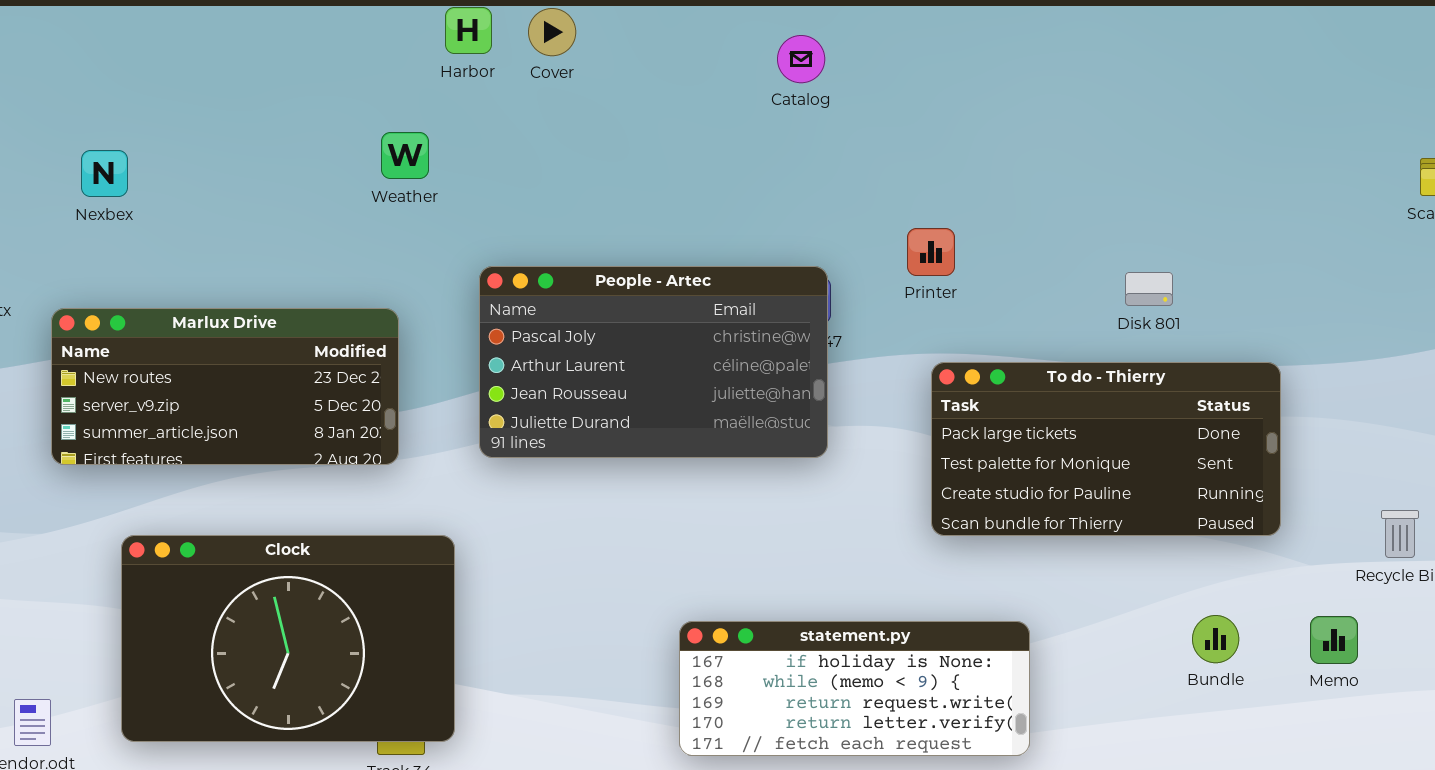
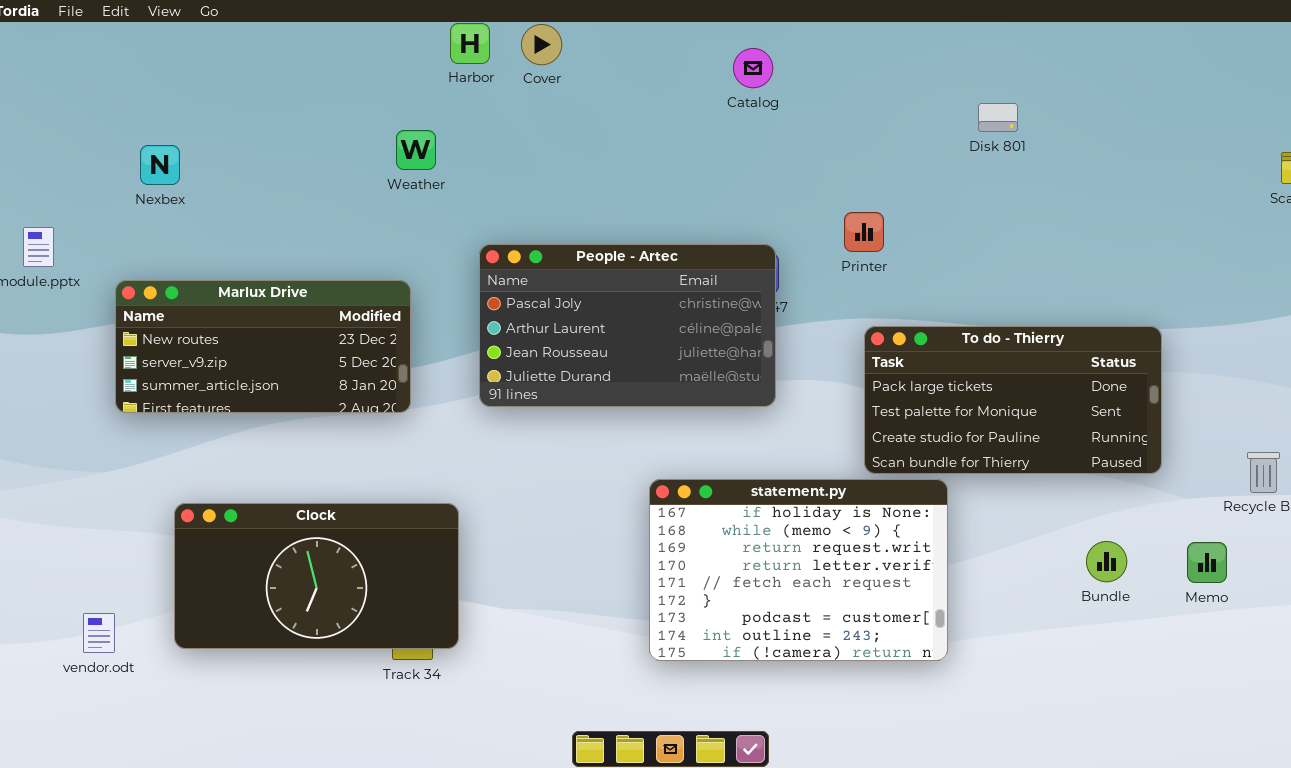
Disk 801: [1125,272,1173,306] -> [978,103,1018,132], moved
Clock: [121,535,455,742] -> [174,503,459,649], resized
statement.py: [679,621,1030,756] -> [649,479,948,661], resized

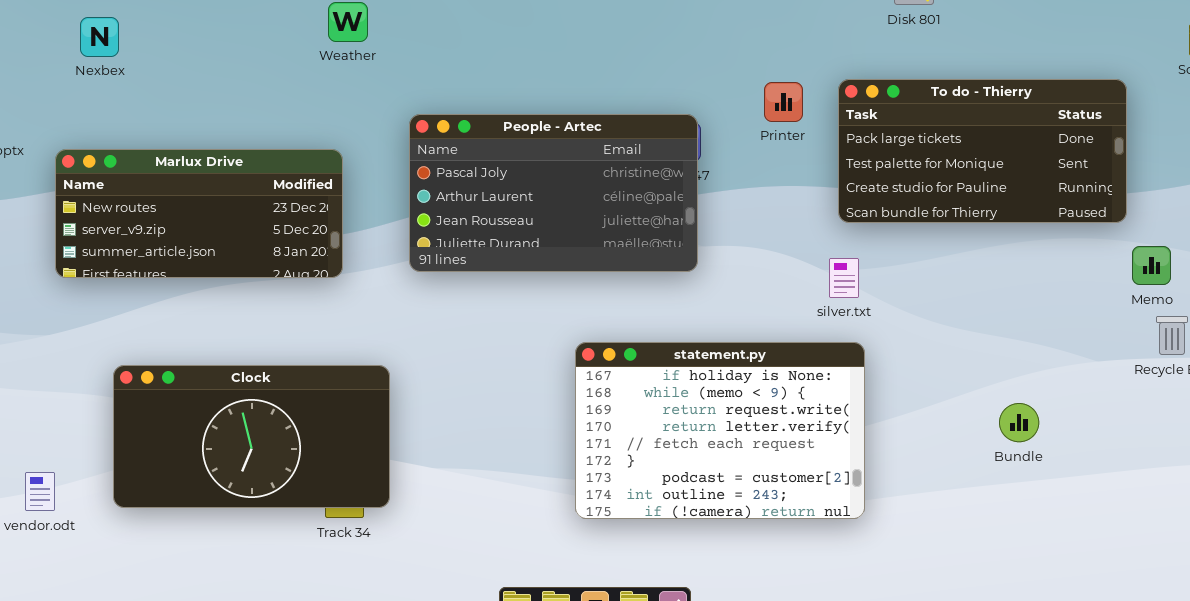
To do - Thierry: [864,326,1162,474] -> [838,79,1127,223], moved
Memo: [1187,542,1227,583] -> [1132,246,1171,285], moved

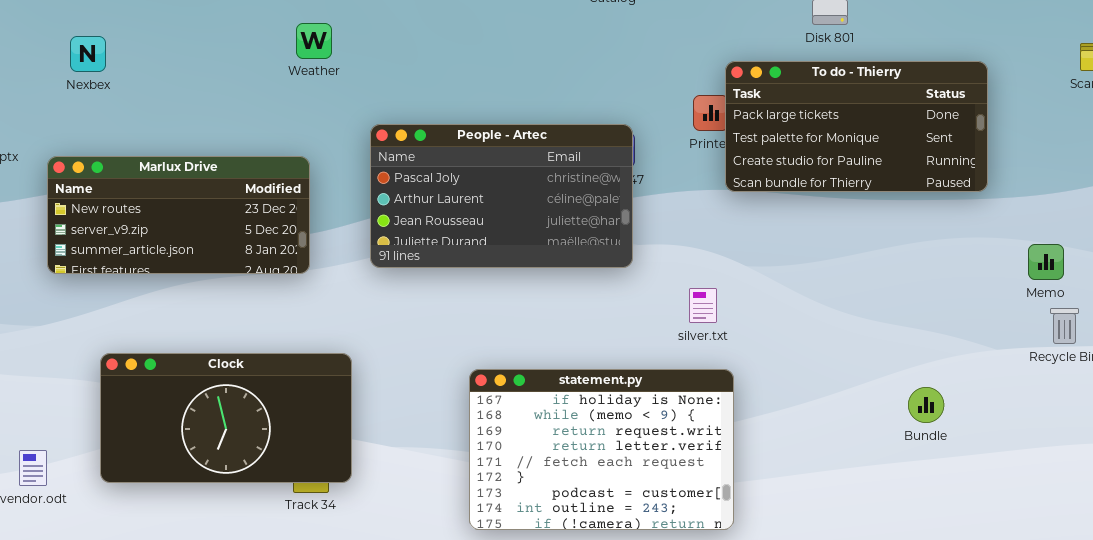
To do - Thierry: [838,79,1127,223] -> [725,61,988,192], moved
silver.txt: [829,258,859,298] -> [689,288,717,323], moved
statement.py: [575,342,865,519] -> [469,369,734,530], moved

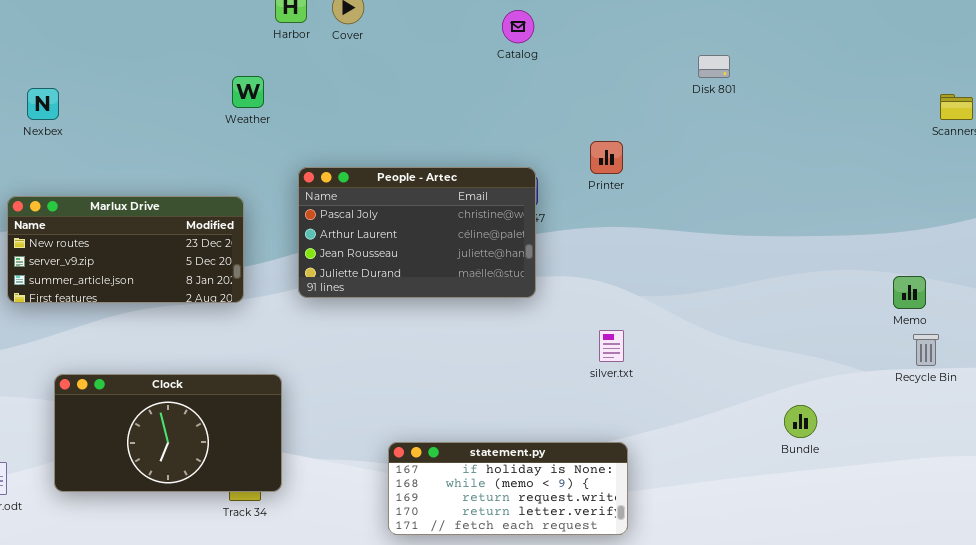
To do - Thierry: [725,61,988,192] -> none, closed
silver.txt: [689,288,717,323] -> [599,330,624,362], moved
statement.py: [469,369,734,530] -> [388,442,628,535], resized

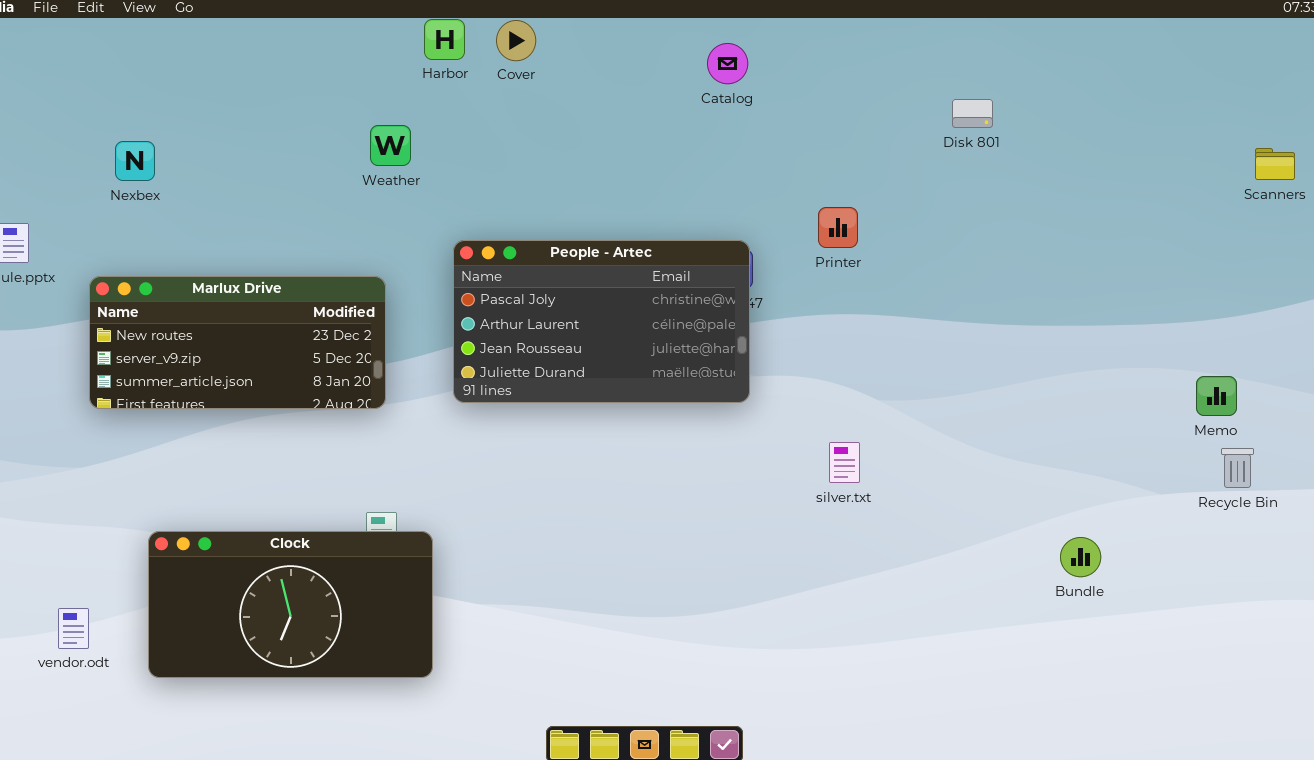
Clock: [54,374,282,492] -> [148,531,433,678], moved
statement.py: [388,442,628,535] -> none, closed

